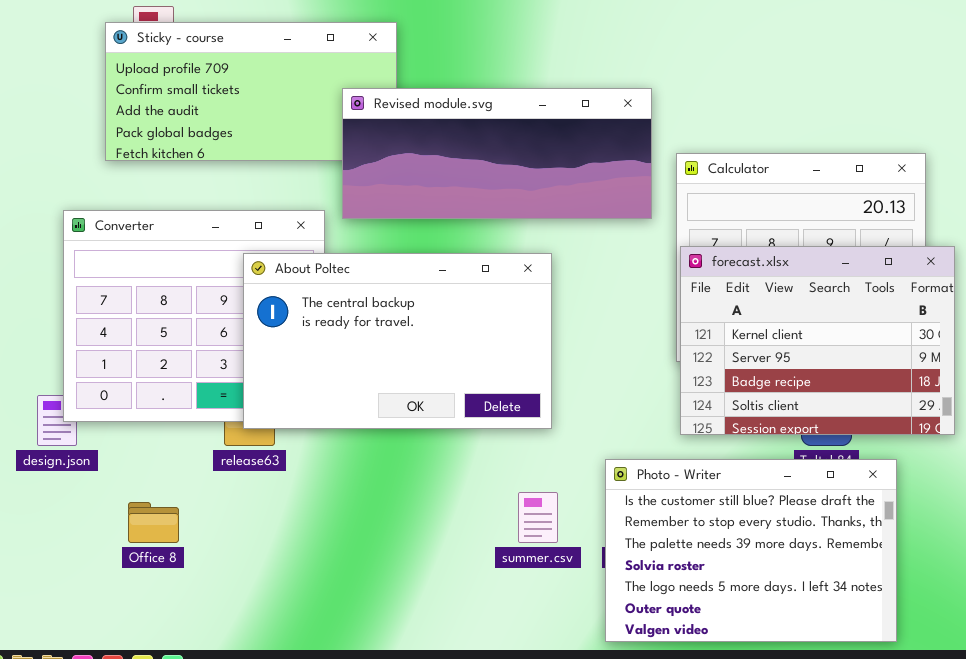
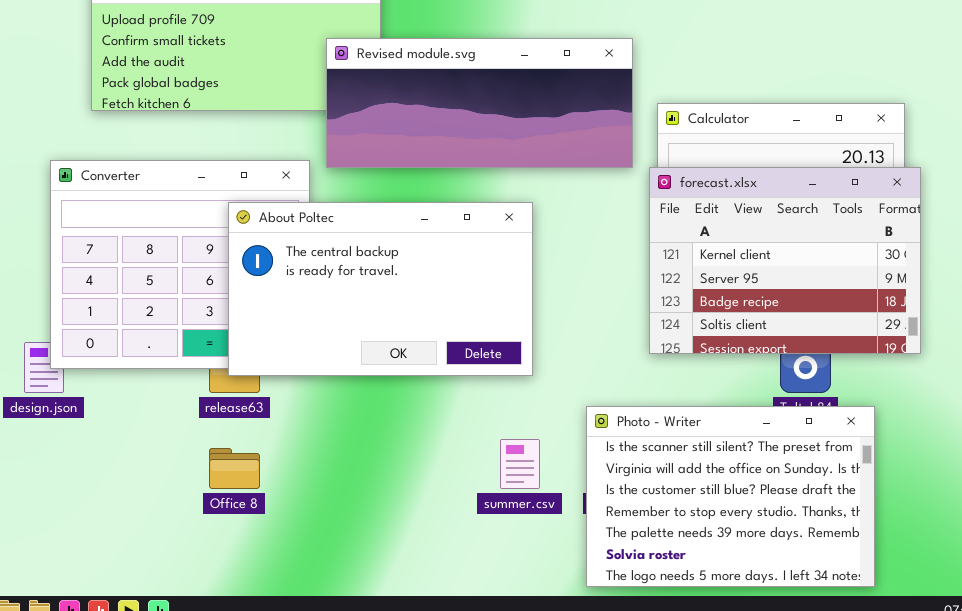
forecast.xlsx: [680,246,955,435] -> [649,167,921,354], moved
Photo - Writer: [605,459,897,642] -> [586,406,875,587], scrolled up 2 rows
Office 8: [128,502,179,543] -> [209,448,260,489], moved

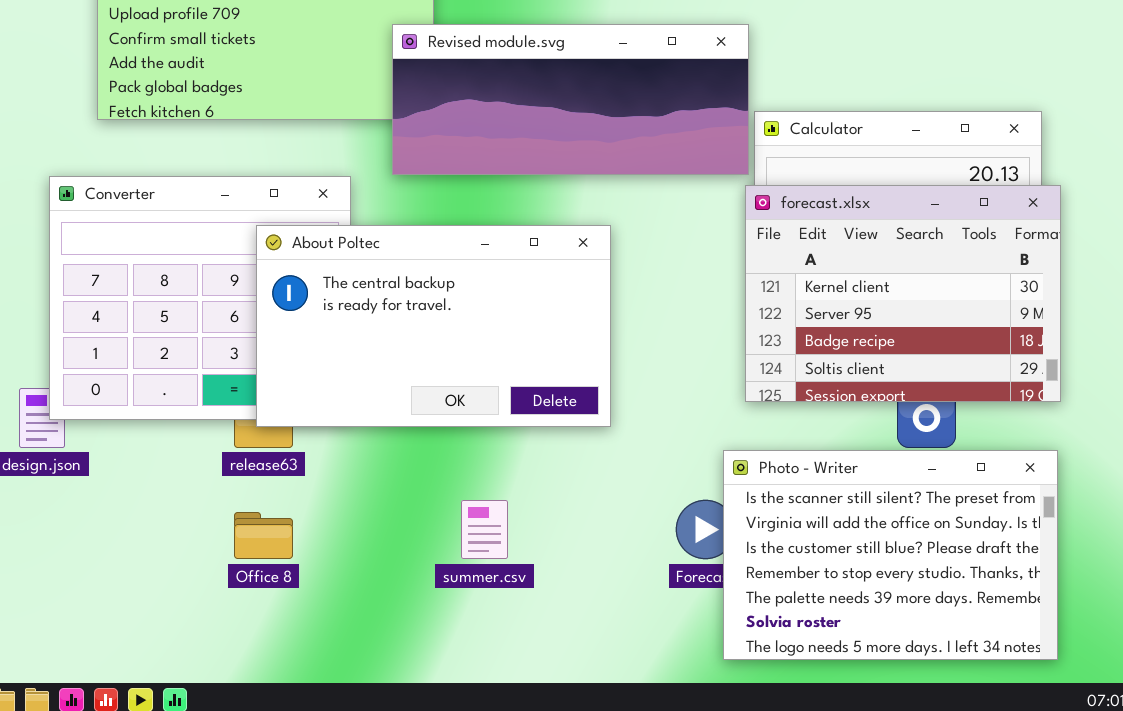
Revised module.svg: [326,38,633,168] -> [392,24,749,175], moved
Photo - Writer: [586,406,875,587] -> [723,450,1058,660], moved
summer.csv: [500,439,540,489] -> [461,500,508,559], moved

